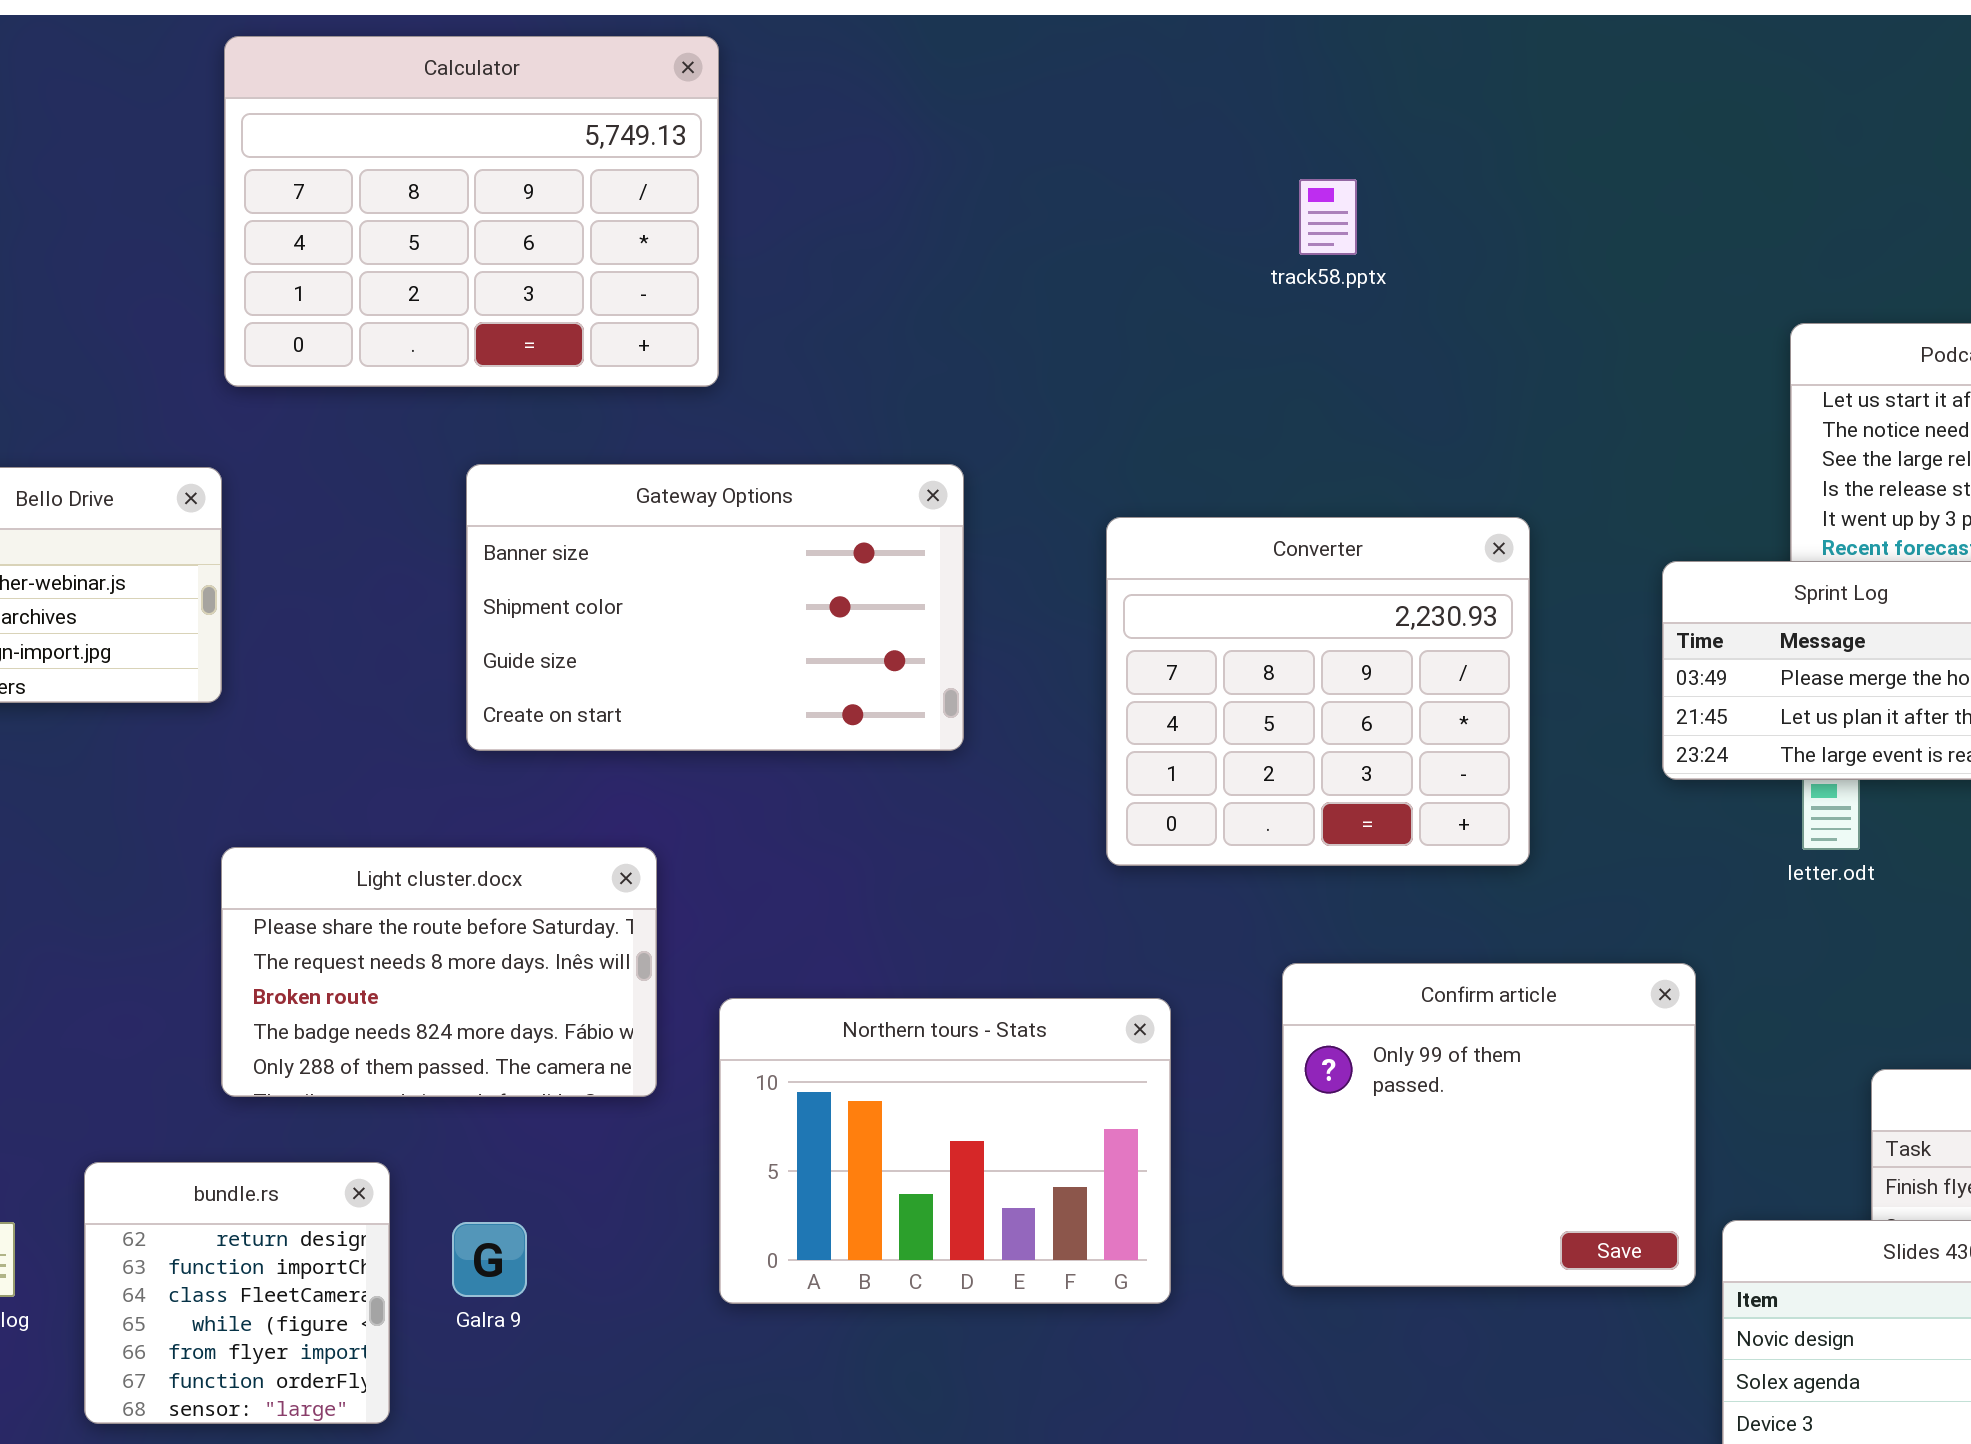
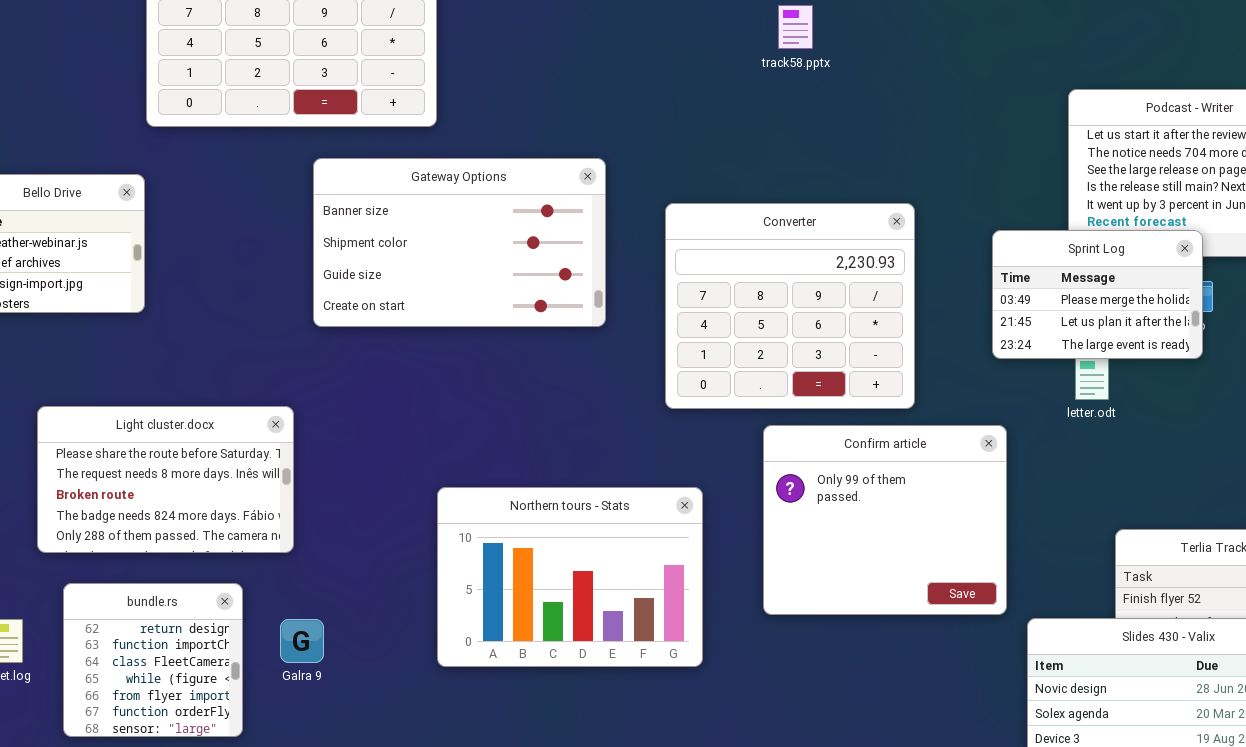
Gateway Options: [466,464,964,751] -> [313,158,606,327], moved
Light cluster.docx: [221,847,657,1097] -> [37,406,294,553], moved
Confirm article: [1282,963,1696,1287] -> [763,425,1007,615], moved

